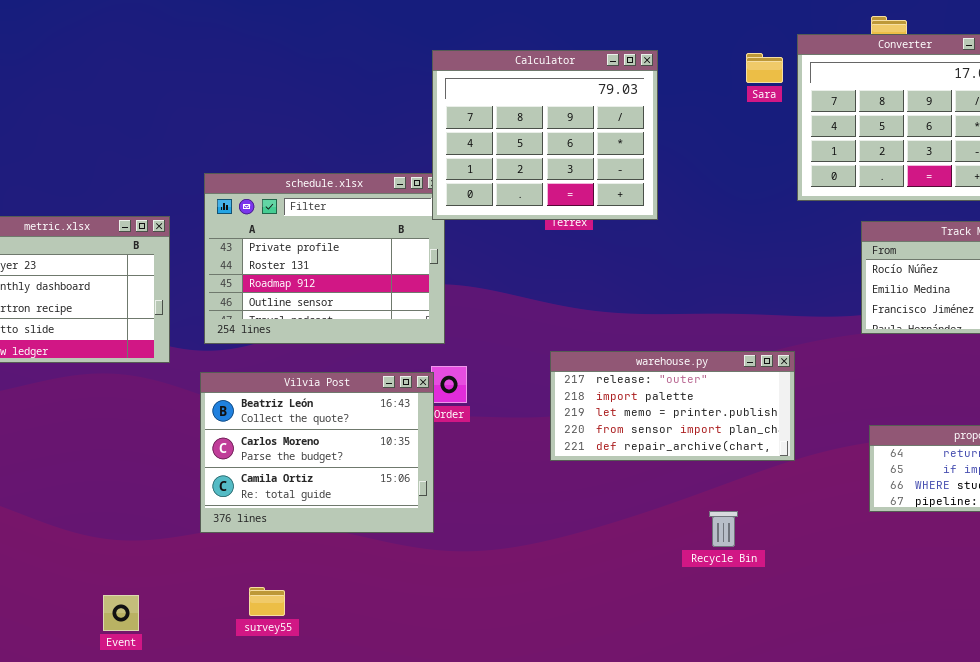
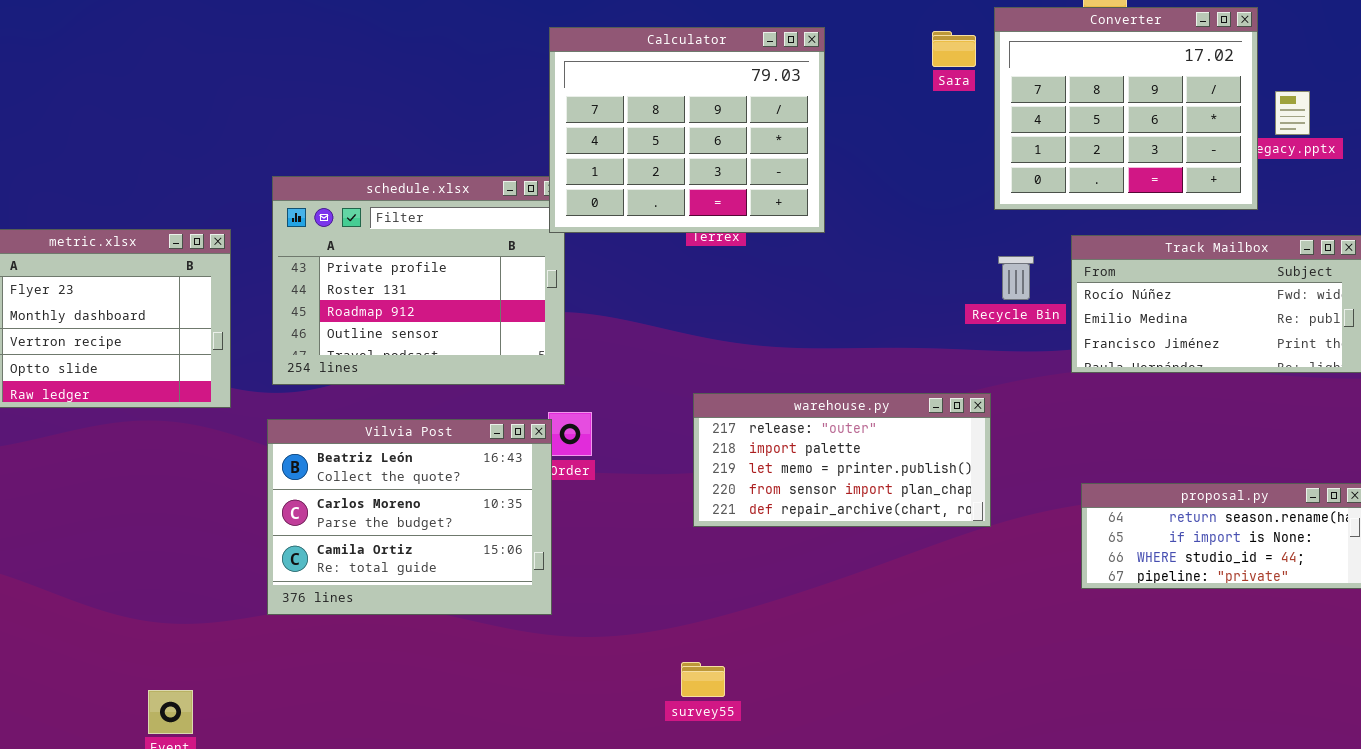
Recycle Bin: [709,511,738,547] -> [998,256,1034,300], moved
survey55: [249,587,285,616] -> [681,662,725,697], moved

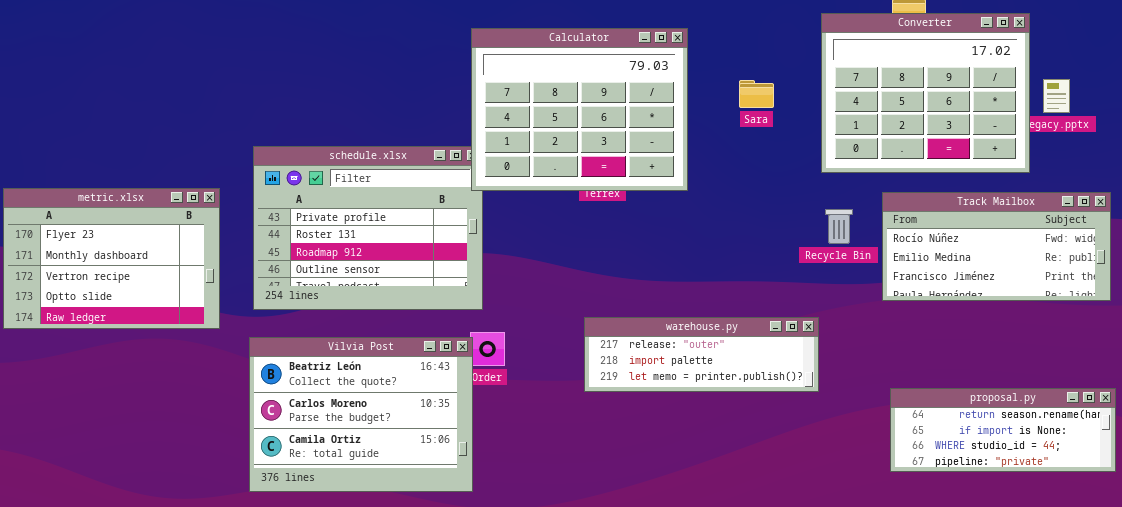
Sara: [932,31,976,67] -> [739,80,774,108], moved
warehouse.py: [693,393,991,527] -> [584,317,819,392], resized

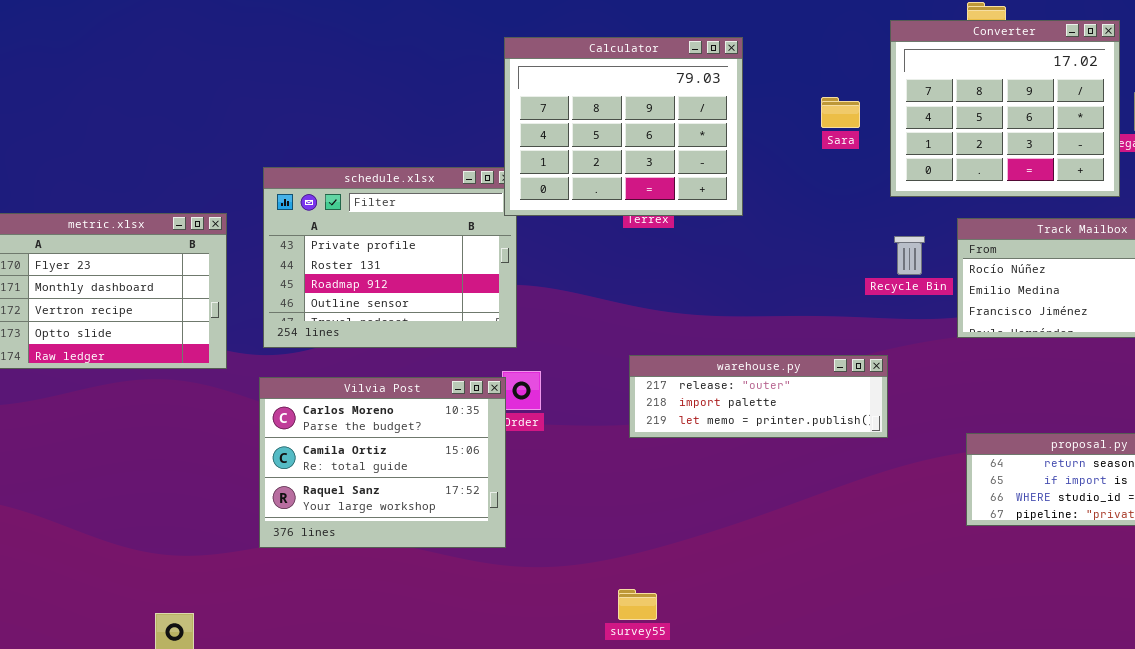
Sara: [739,80,774,108] -> [821,97,860,128], moved
Vilvia Post: [249,337,473,492] -> [259,377,506,548], scrolled down 1 row

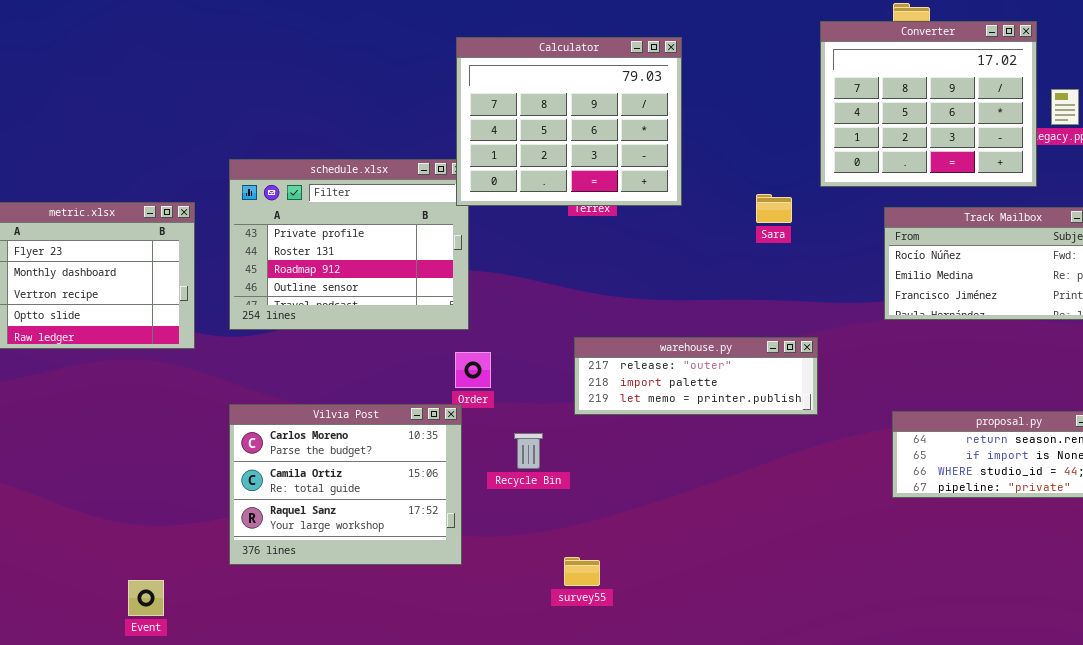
Sara: [821,97,860,128] -> [756,194,792,223], moved
Recycle Bin: [894,236,925,275] -> [514,433,543,469], moved
Vilvia Post: [259,377,506,548] -> [229,404,462,565], moved

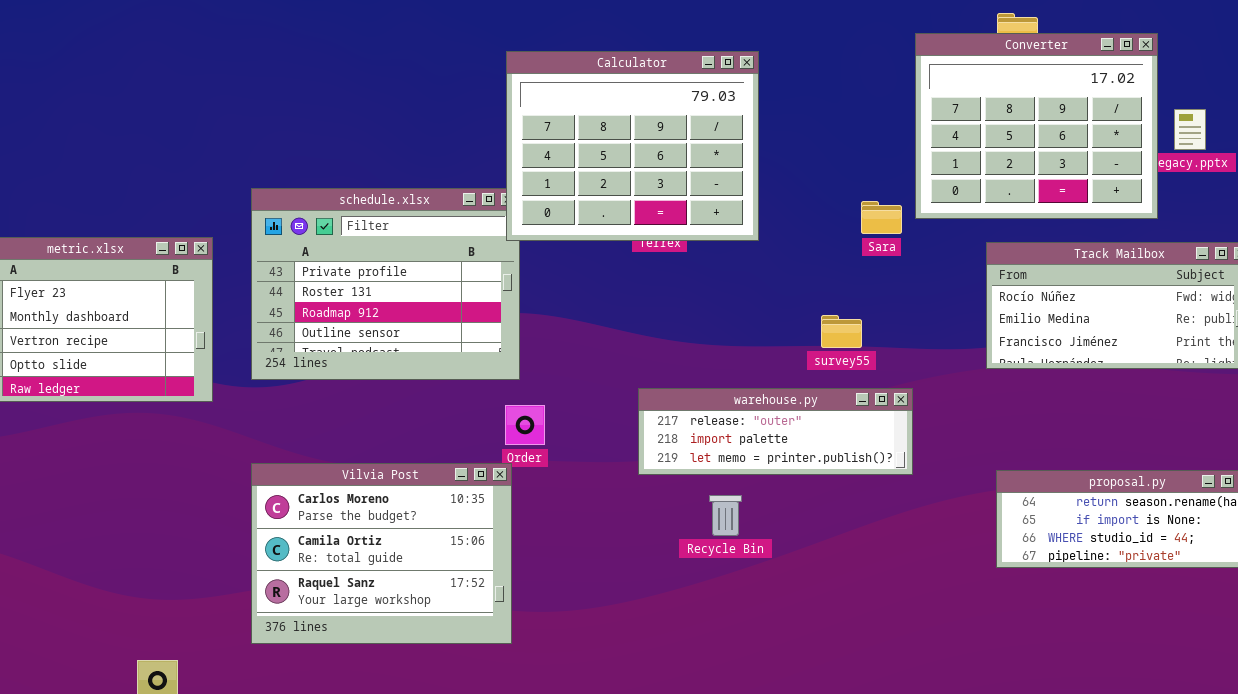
Sara: [756,194,792,223] -> [861,201,902,234], moved
Recycle Bin: [514,433,543,469] -> [709,495,742,536], moved
survey55: [564,557,600,586] -> [821,315,862,348], moved

